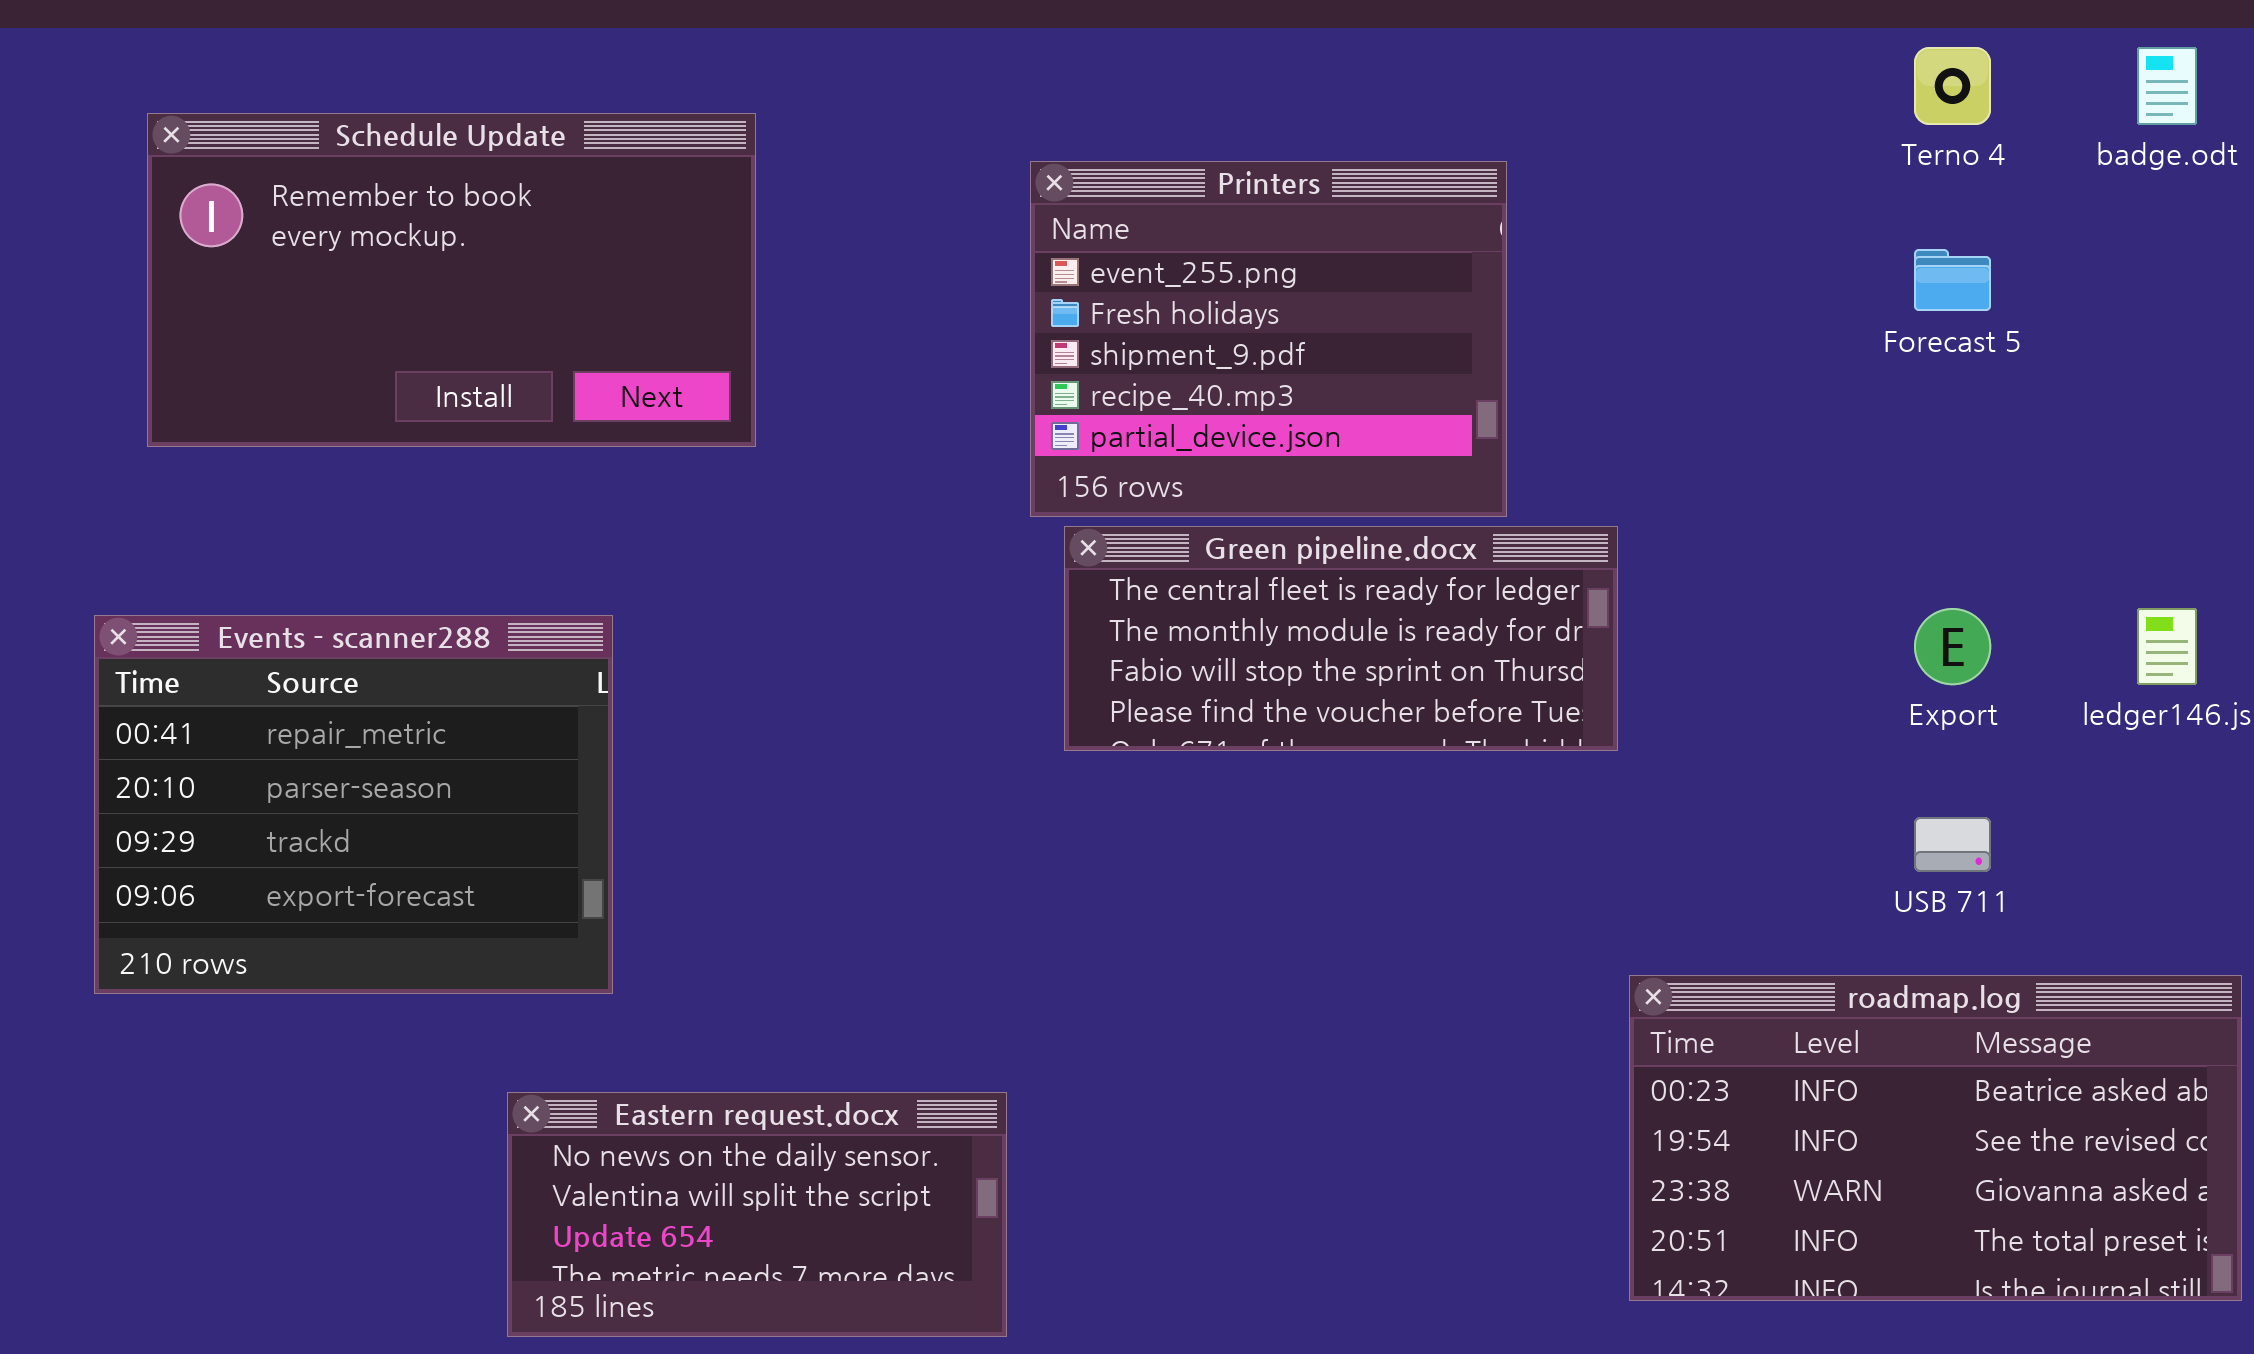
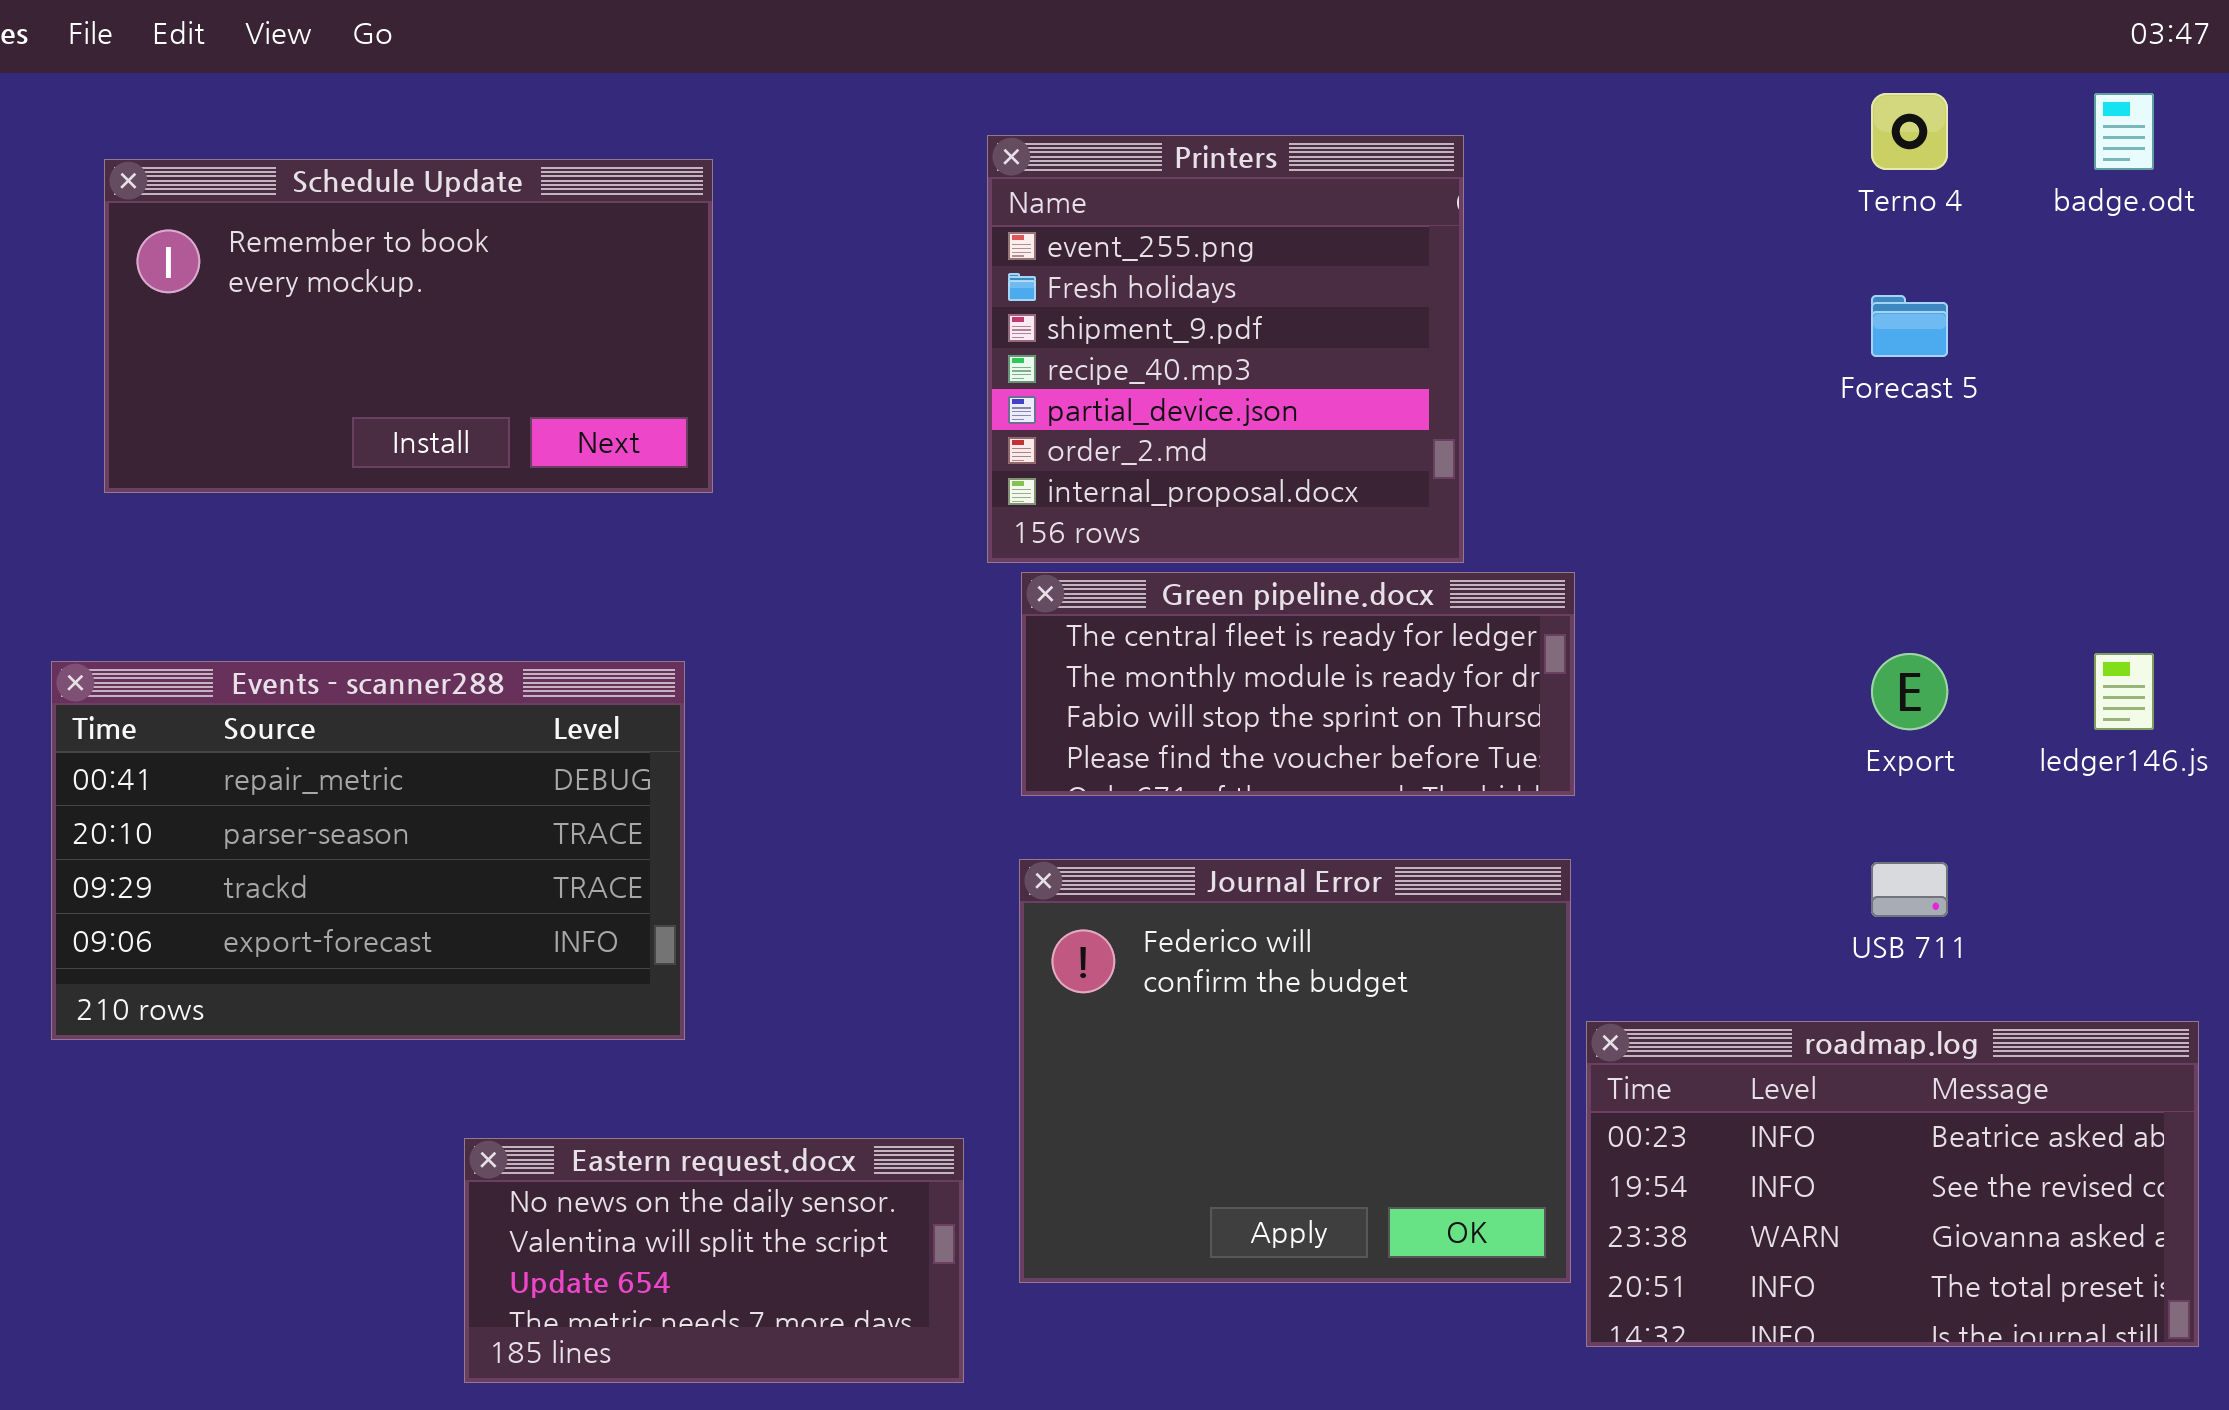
Printers: [1030,161,1507,517] -> [987,135,1464,563], resized
Events - scanner288: [94,615,613,994] -> [51,661,685,1040], resized
Journal Error: none -> [1019,859,1571,1283], opened

